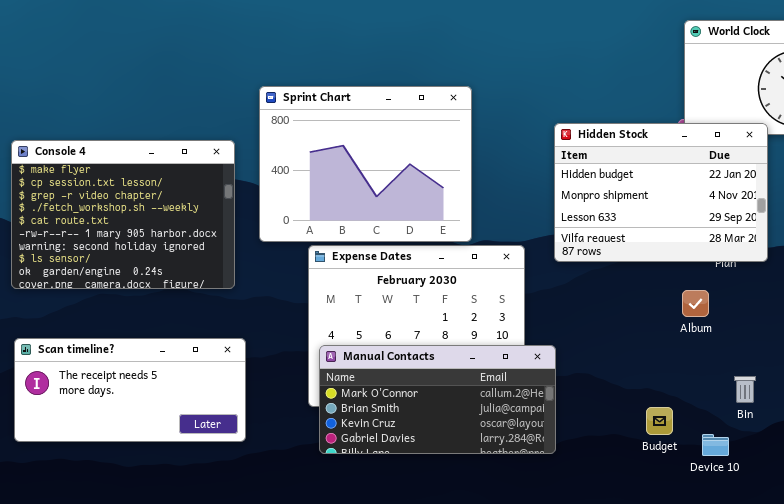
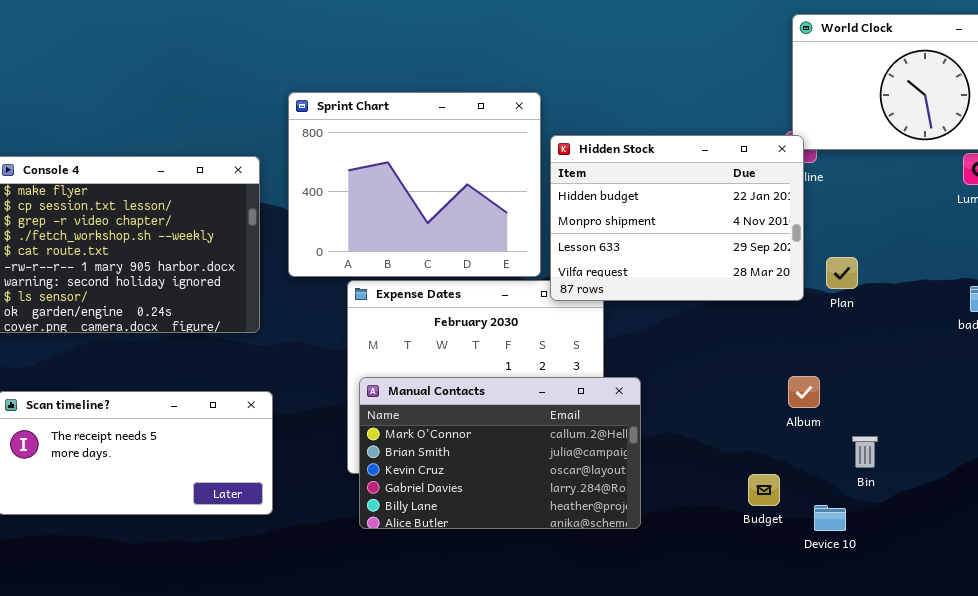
Hidden Stock: [554,123,768,262] -> [550,135,804,301], moved
Album: [682,290,709,317] -> [788,376,820,408], moved
Manual Contacts: [319,345,556,454] -> [359,377,641,529], resized

